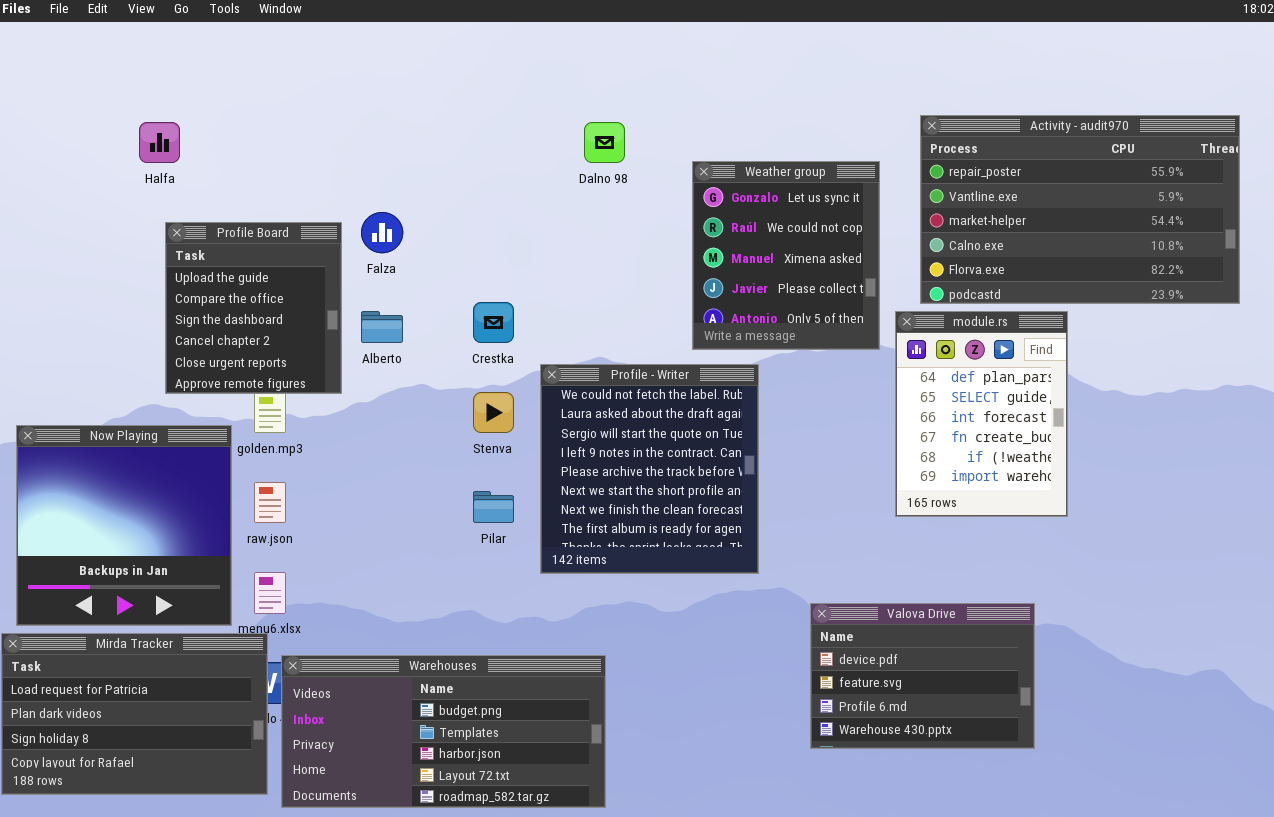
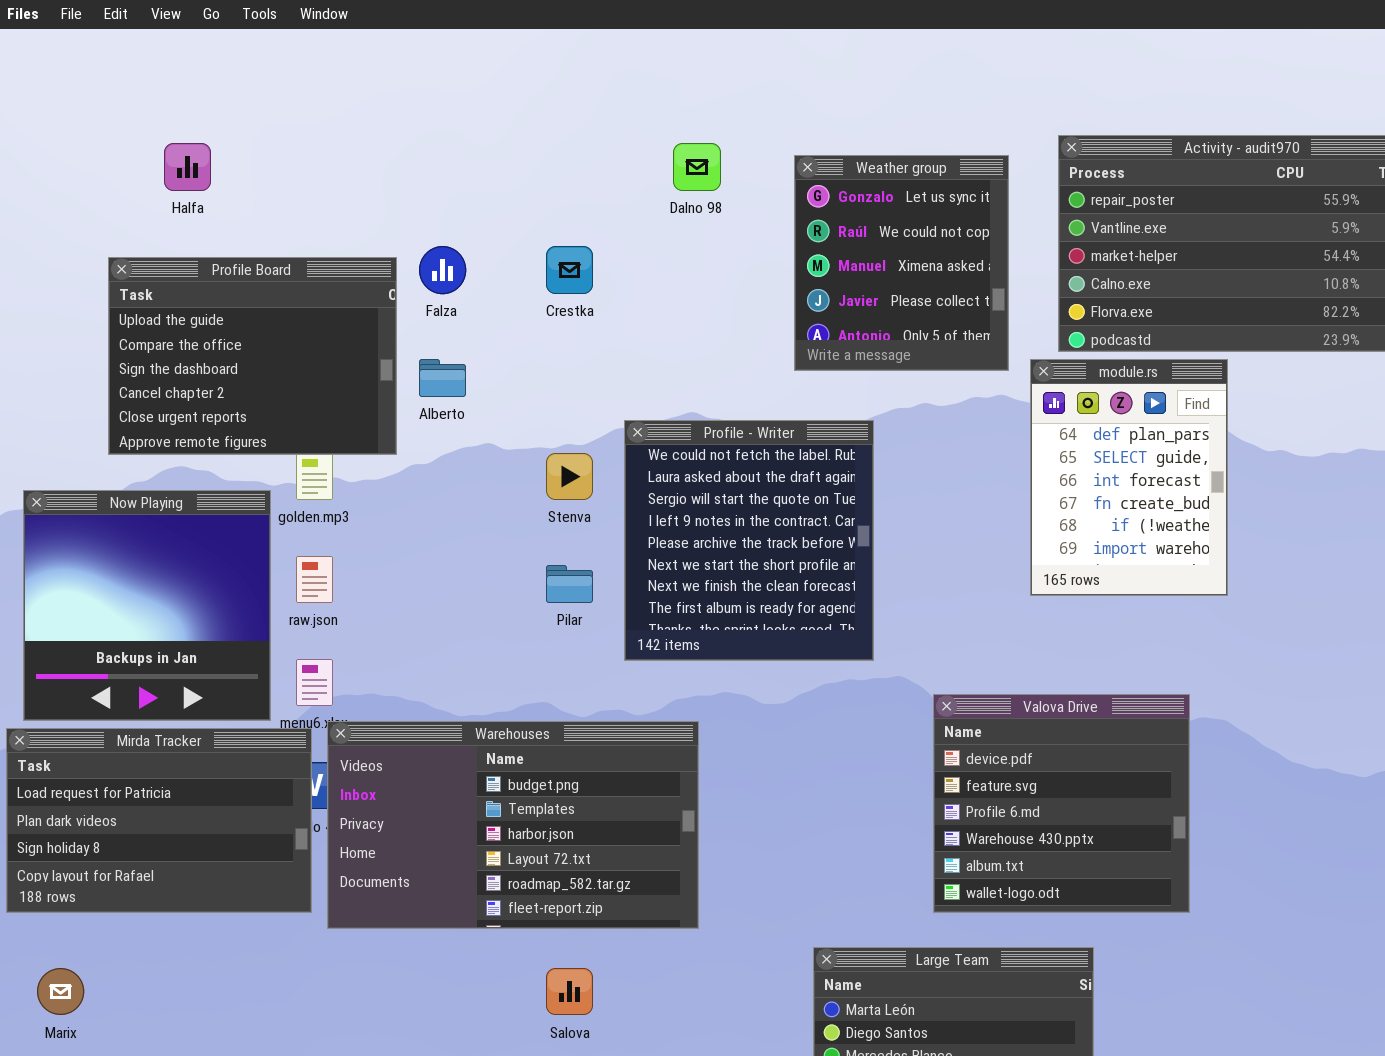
Weather group: [692,161,880,350] -> [794,155,1009,371], moved
Profile Board: [165,222,342,394] -> [108,257,397,455], resized
Crestka: [473,302,514,343] -> [546,246,593,294], moved
Valova Drive: [810,603,1035,749] -> [933,694,1190,913], resized
Warehouses: [281,655,606,808] -> [327,721,699,929], resized

